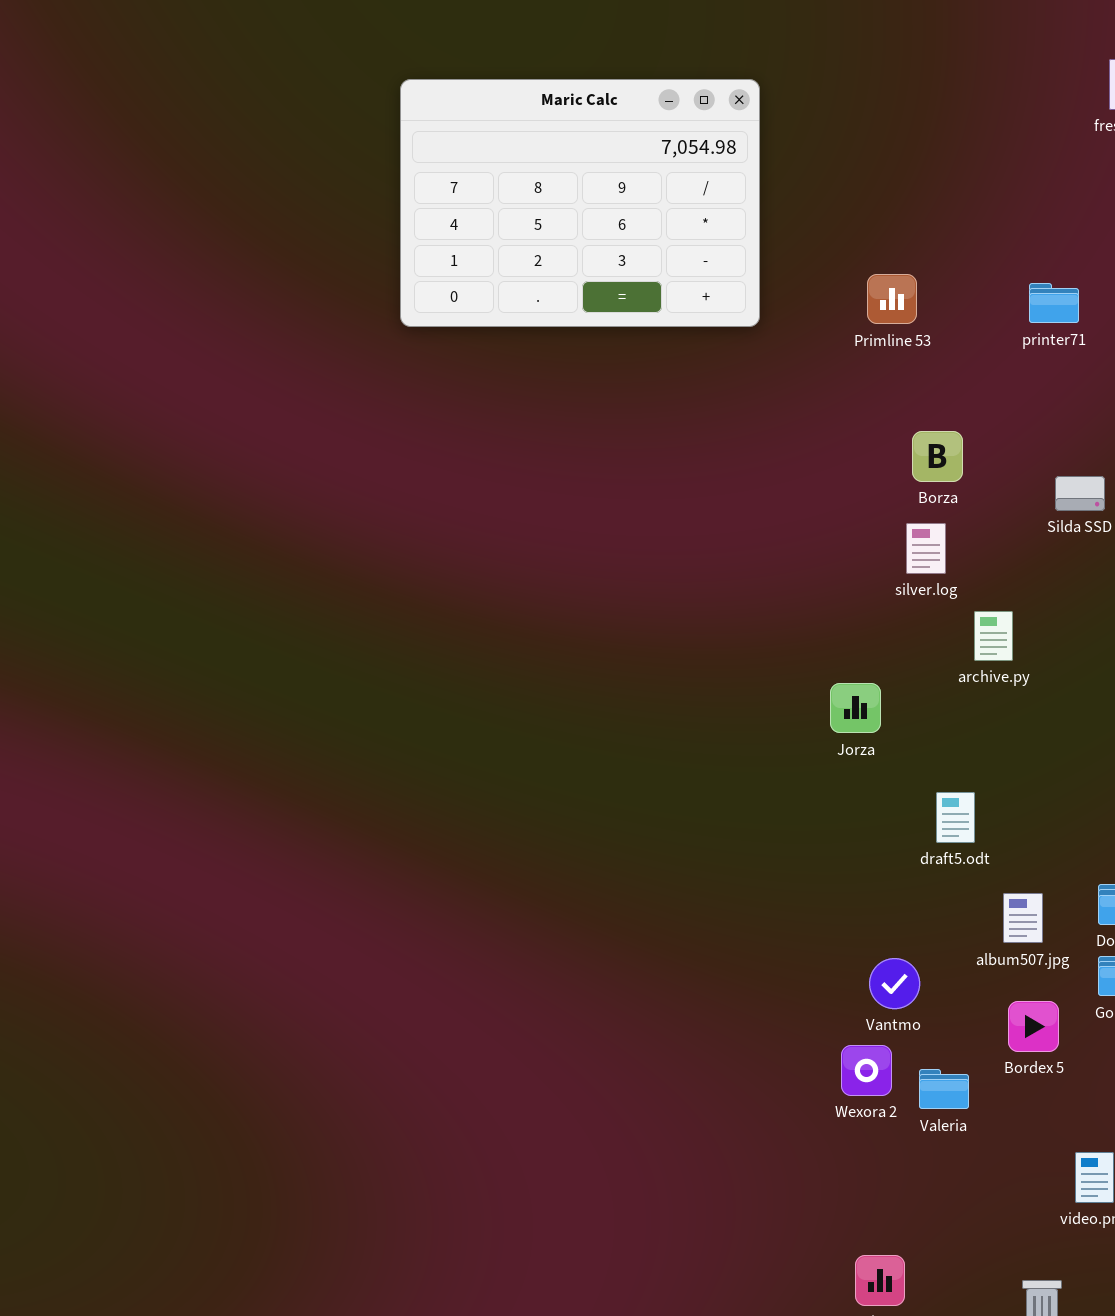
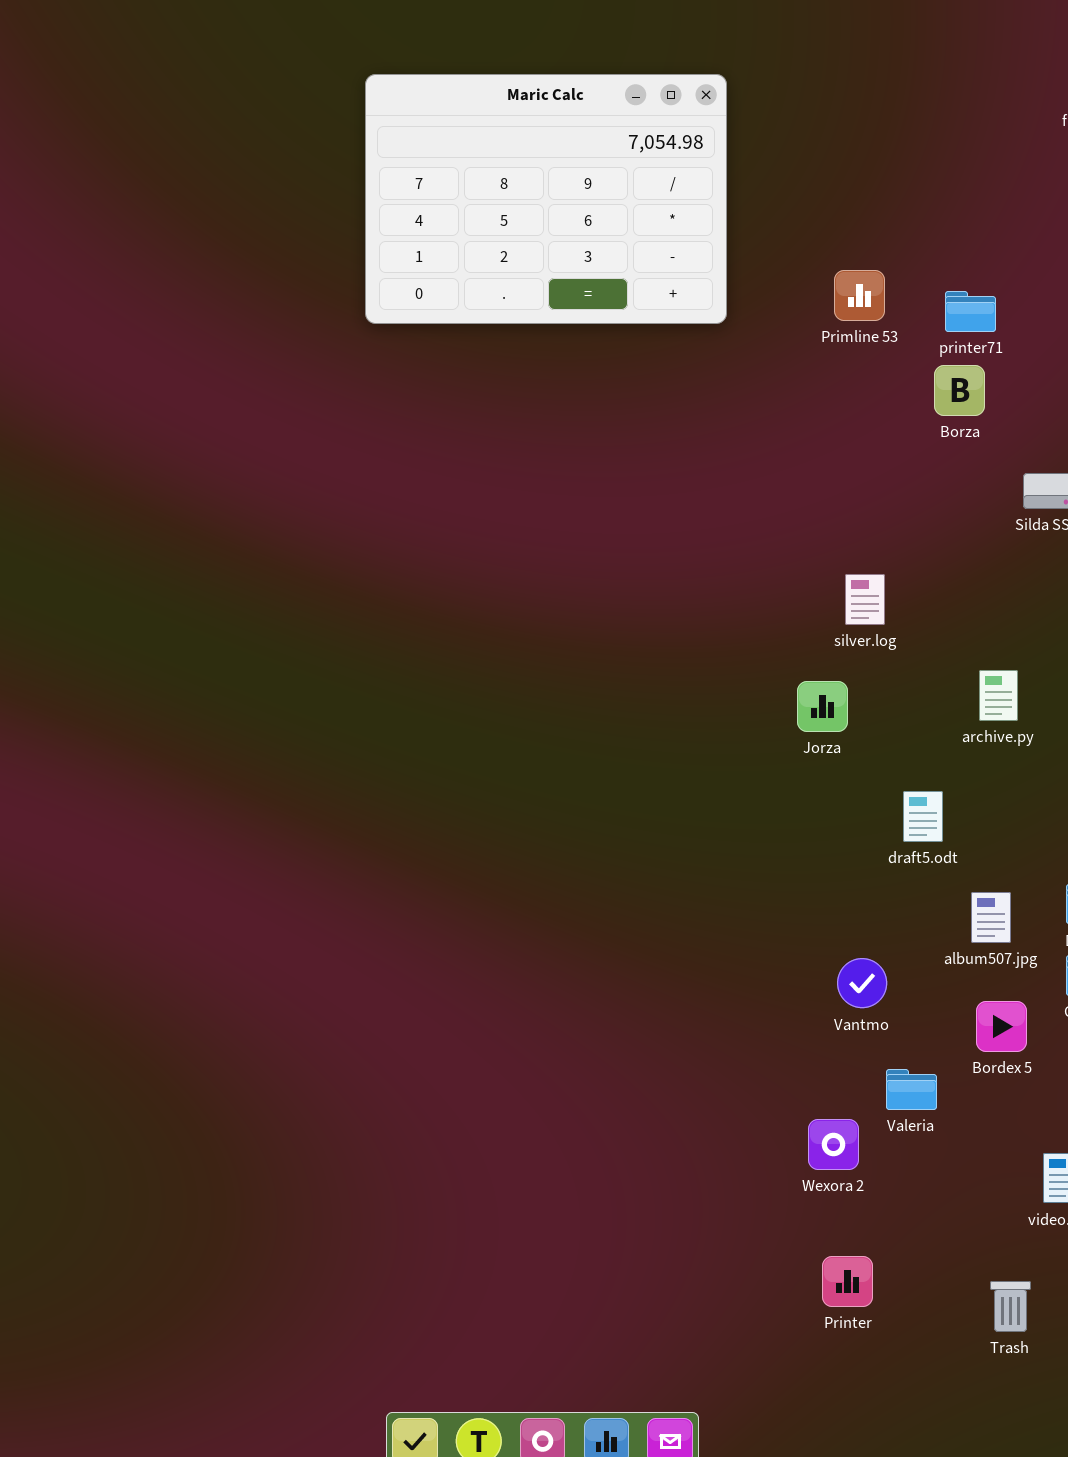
printer71: [1029,283,1079,323] -> [945,291,996,332], moved
Borza: [912,431,963,482] -> [934,365,985,416], moved
silver.log: [906,523,946,574] -> [845,574,885,625], moved
archive.py: [974,611,1013,661] -> [979,670,1018,721], moved
Wexora 2: [841,1045,892,1096] -> [808,1119,859,1170], moved

